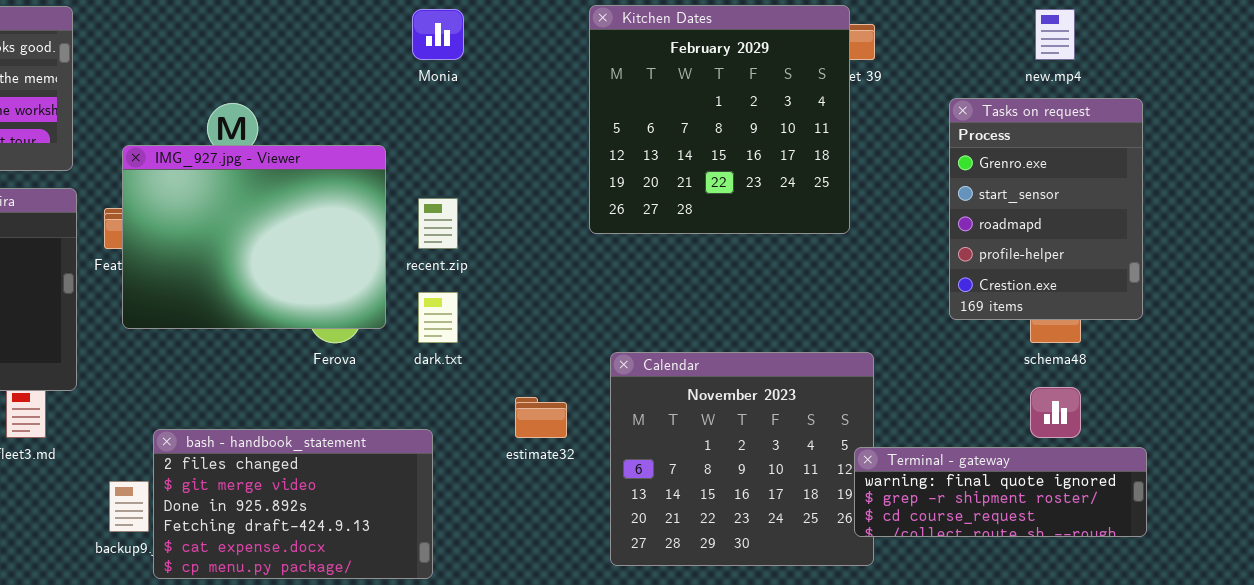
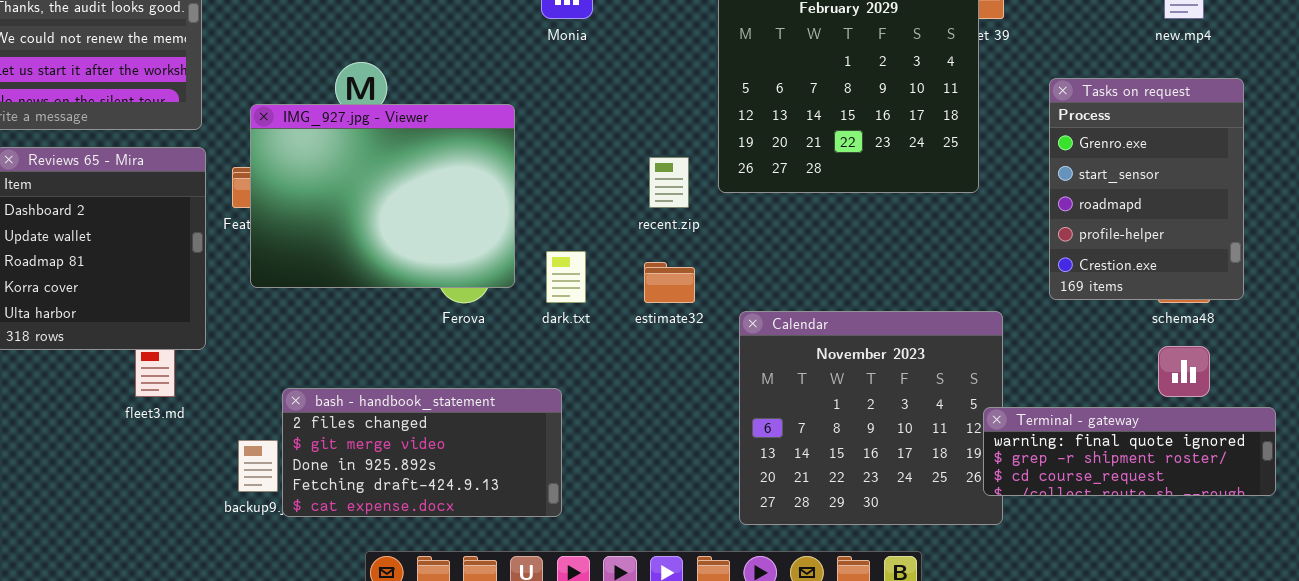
Tasks on request: [949,98,1143,320] -> [1049,78,1244,300], moved
recent.zip: [418,198,458,249] -> [649,157,689,208], moved
estimate32: [515,397,567,438] -> [644,262,695,303], moved
bash - handbook_statement: [153,429,433,579] -> [282,388,562,517], resized

